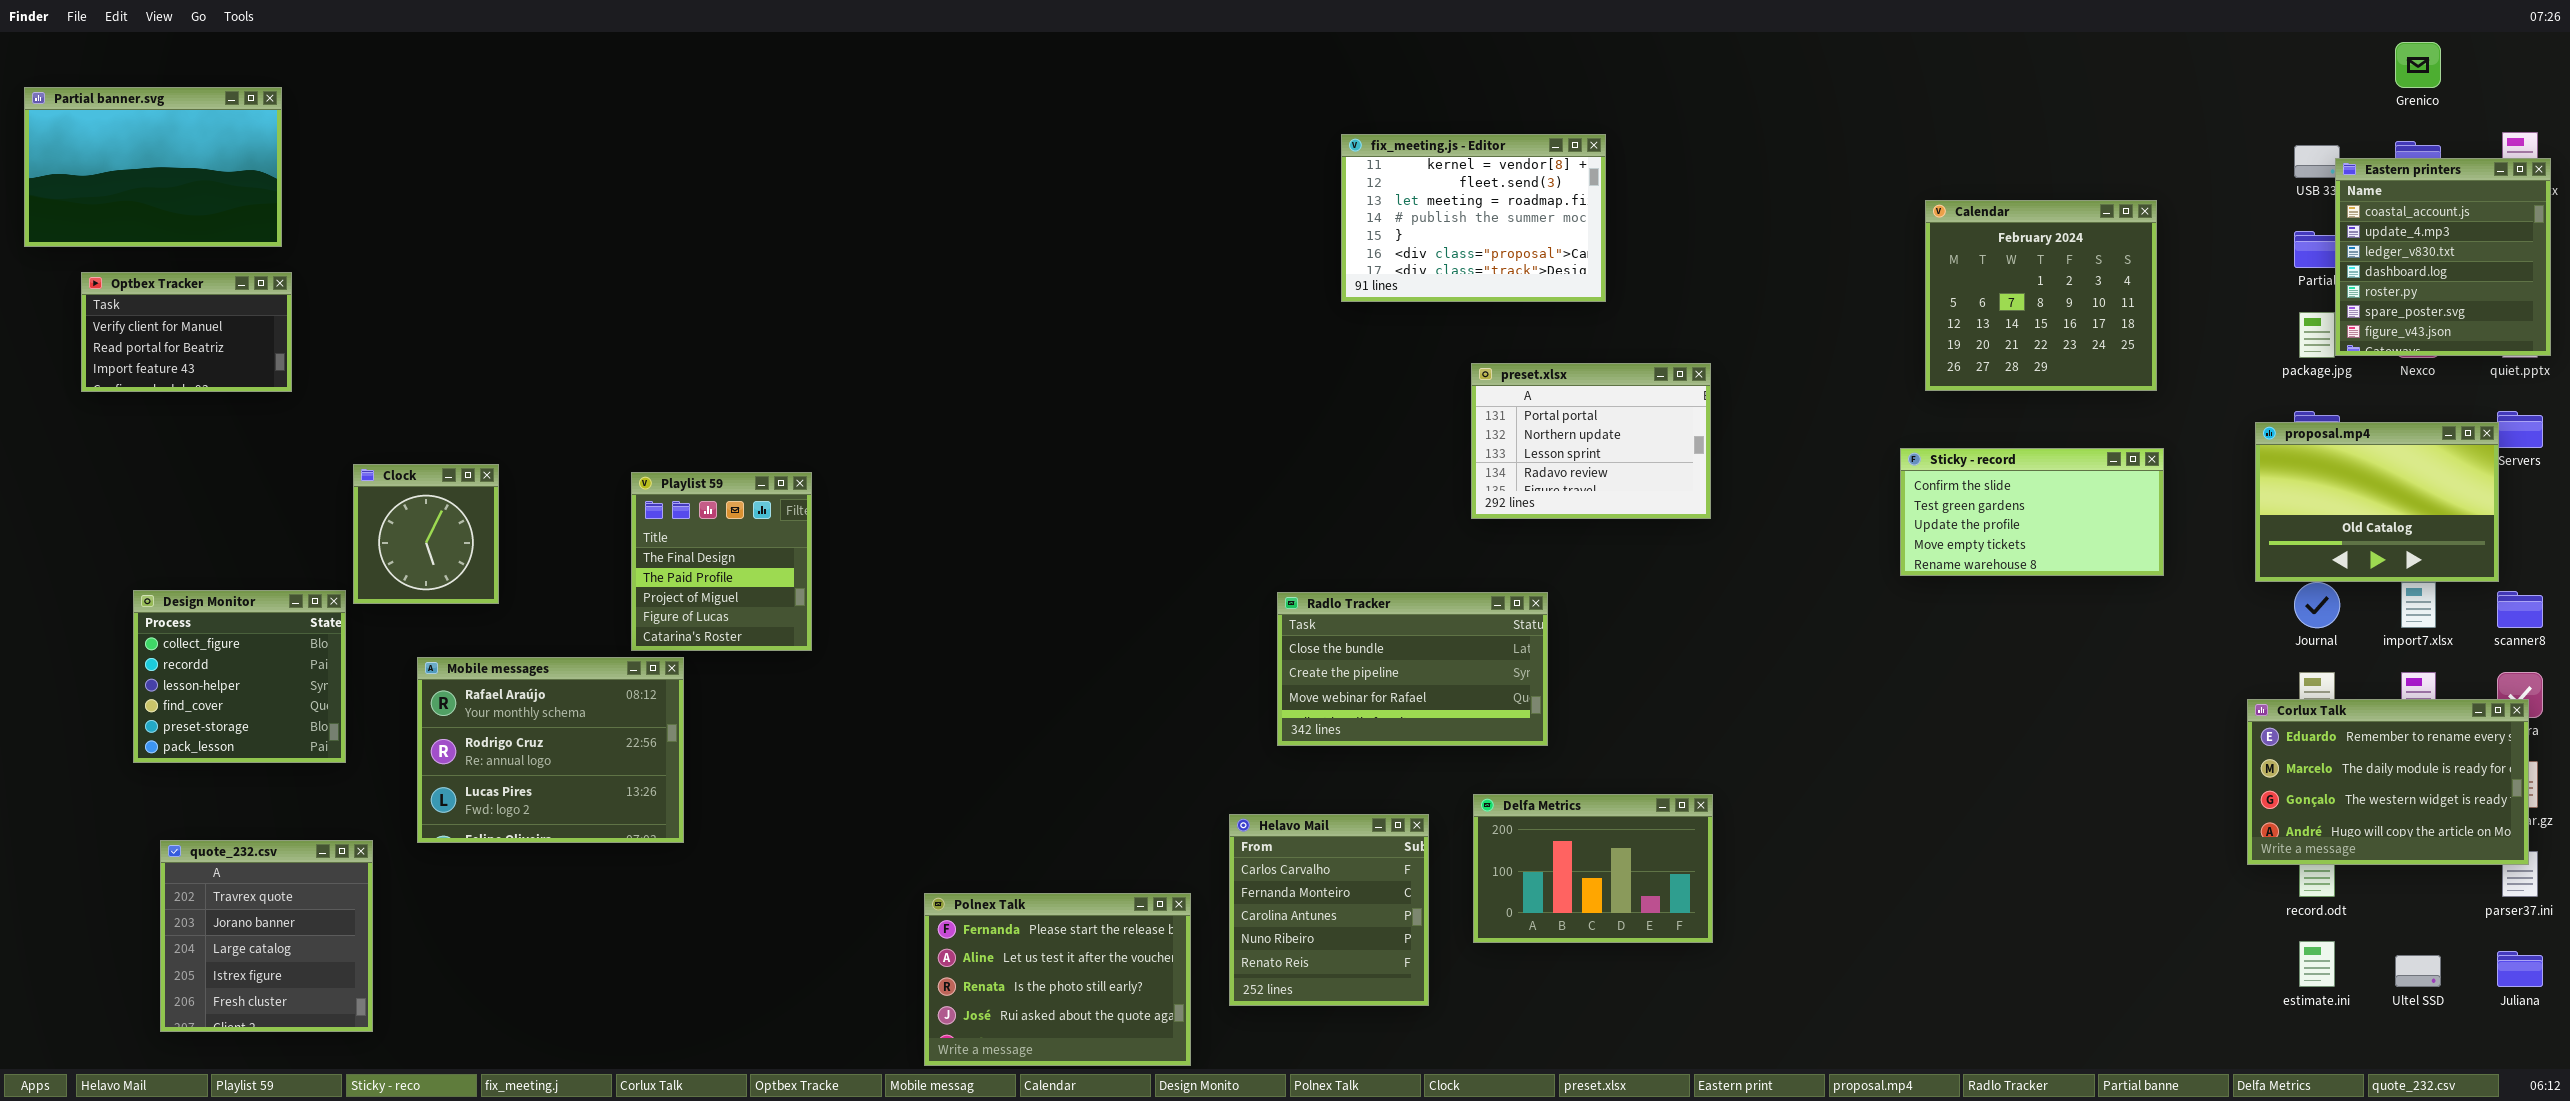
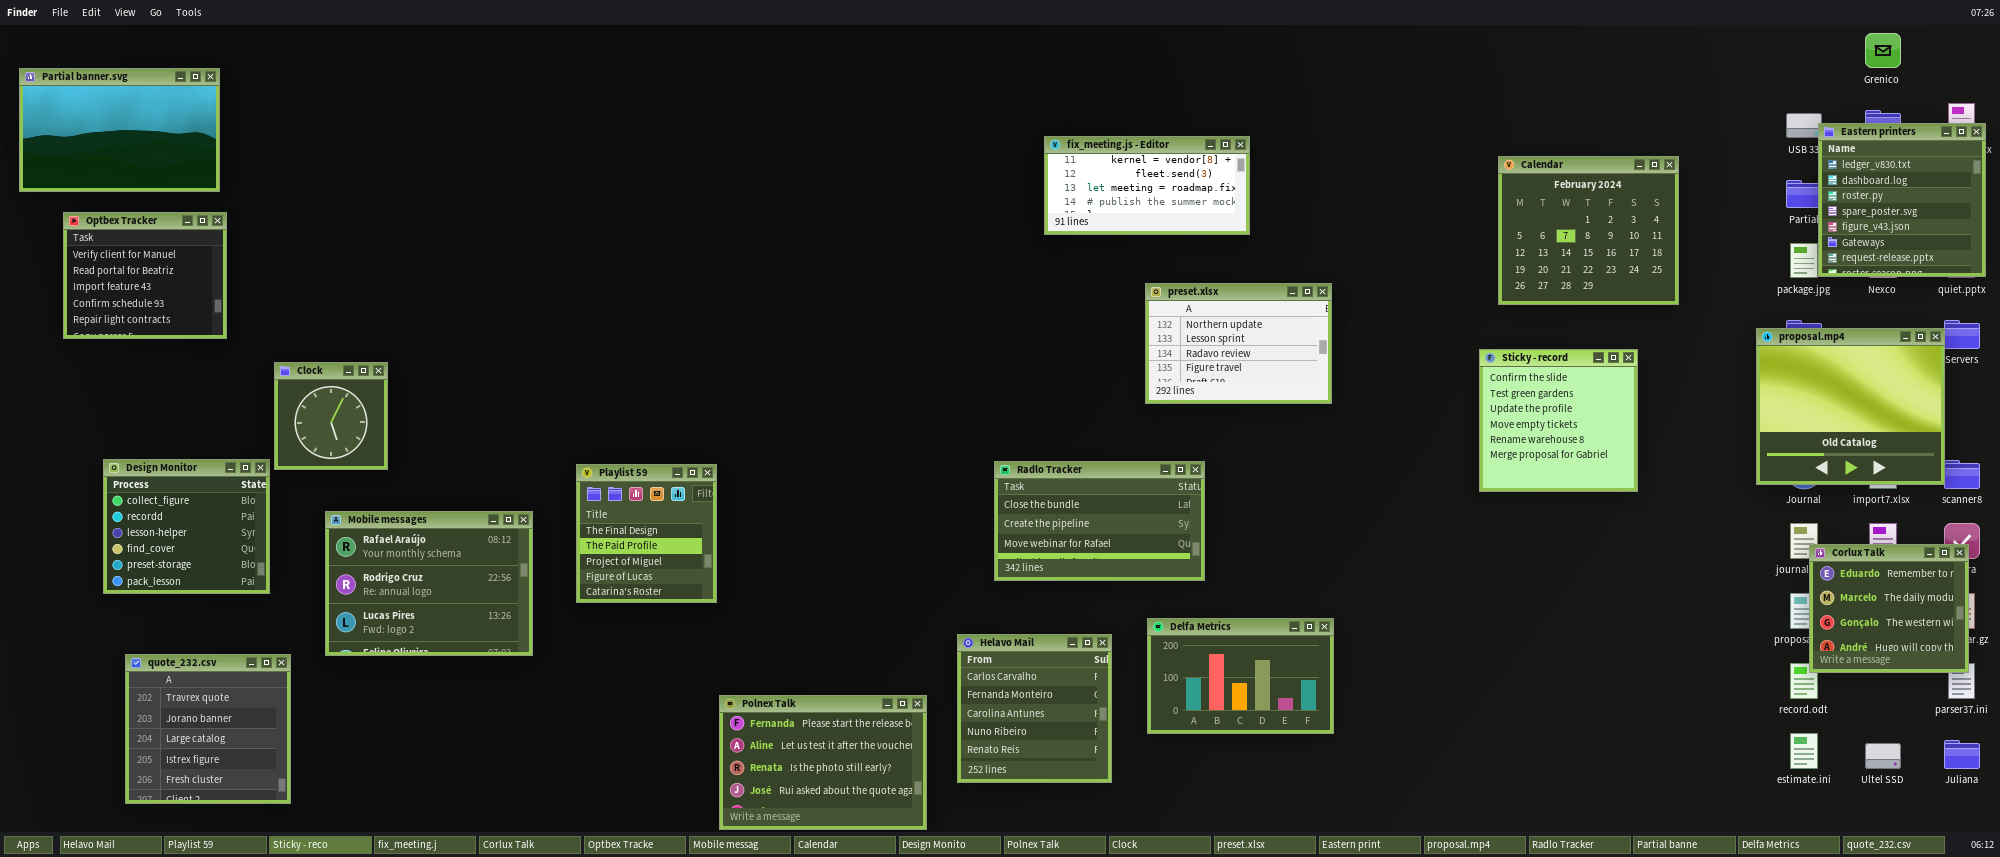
fix_meeting.js - Editor: [1341,134,1606,302] -> [1044,136,1250,235], resized
Eastern printers: [2335,158,2551,356] -> [1818,123,1986,277], scrolled down 2 rows
Optbex Tracker: [81,272,292,392] -> [63,212,227,339], resized
preset.xlsx: [1471,363,1711,519] -> [1145,283,1332,404], scrolled down 1 row
proposal.mp4: [2255,422,2499,582] -> [1756,328,1945,485], resized
Sticky - record: [1900,448,2164,576] -> [1479,349,1638,492], resized
Playlist 59: [631,472,812,651] -> [576,464,717,603], moved
Corlux Talk: [2247,699,2529,865] -> [1809,544,1969,673], resized

